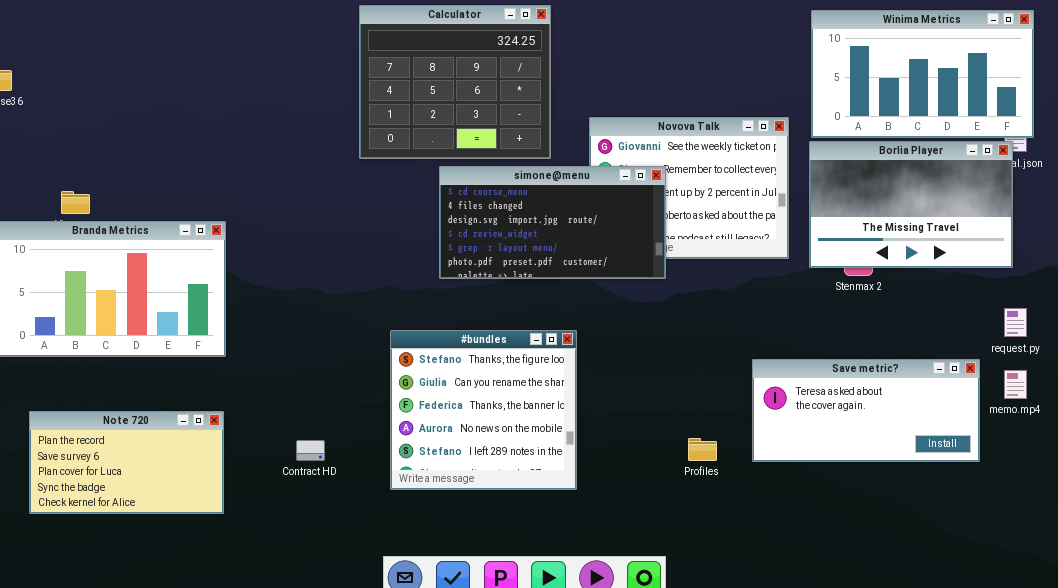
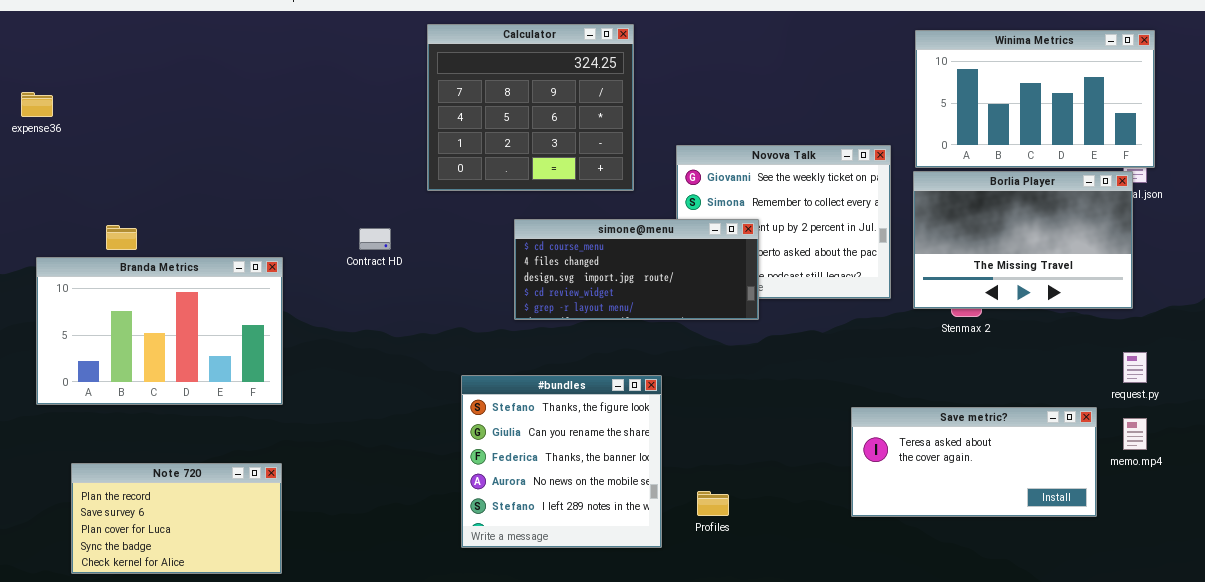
simone@menu: [439,166,666,279] -> [514,219,759,320], resized
Profiles: [688,438,717,461] -> [697,491,729,516], moved
Contract HD: [296,440,325,461] -> [359,228,391,250], moved

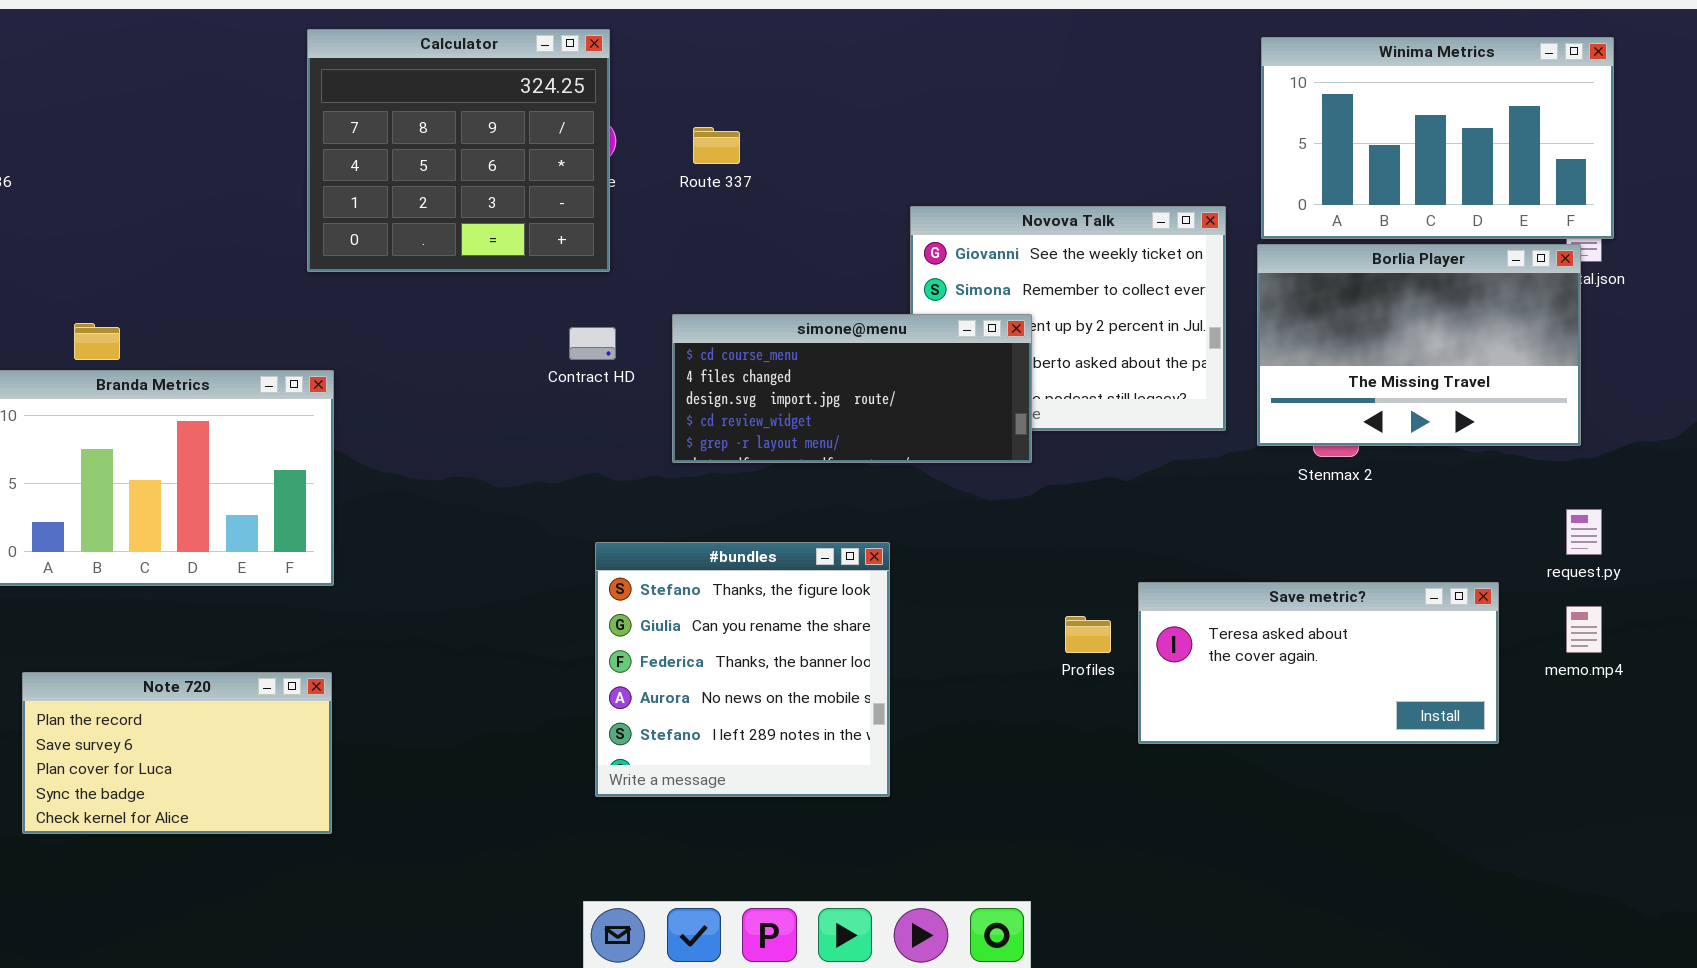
Calculator: [427,24,634,191] -> [307,29,610,272], moved
Contract HD: [359,228,391,250] -> [569,327,616,360], moved
Save metric?: [851,407,1097,517] -> [1138,582,1499,744], moved
Profiles: [697,491,729,516] -> [1065,616,1111,653], moved

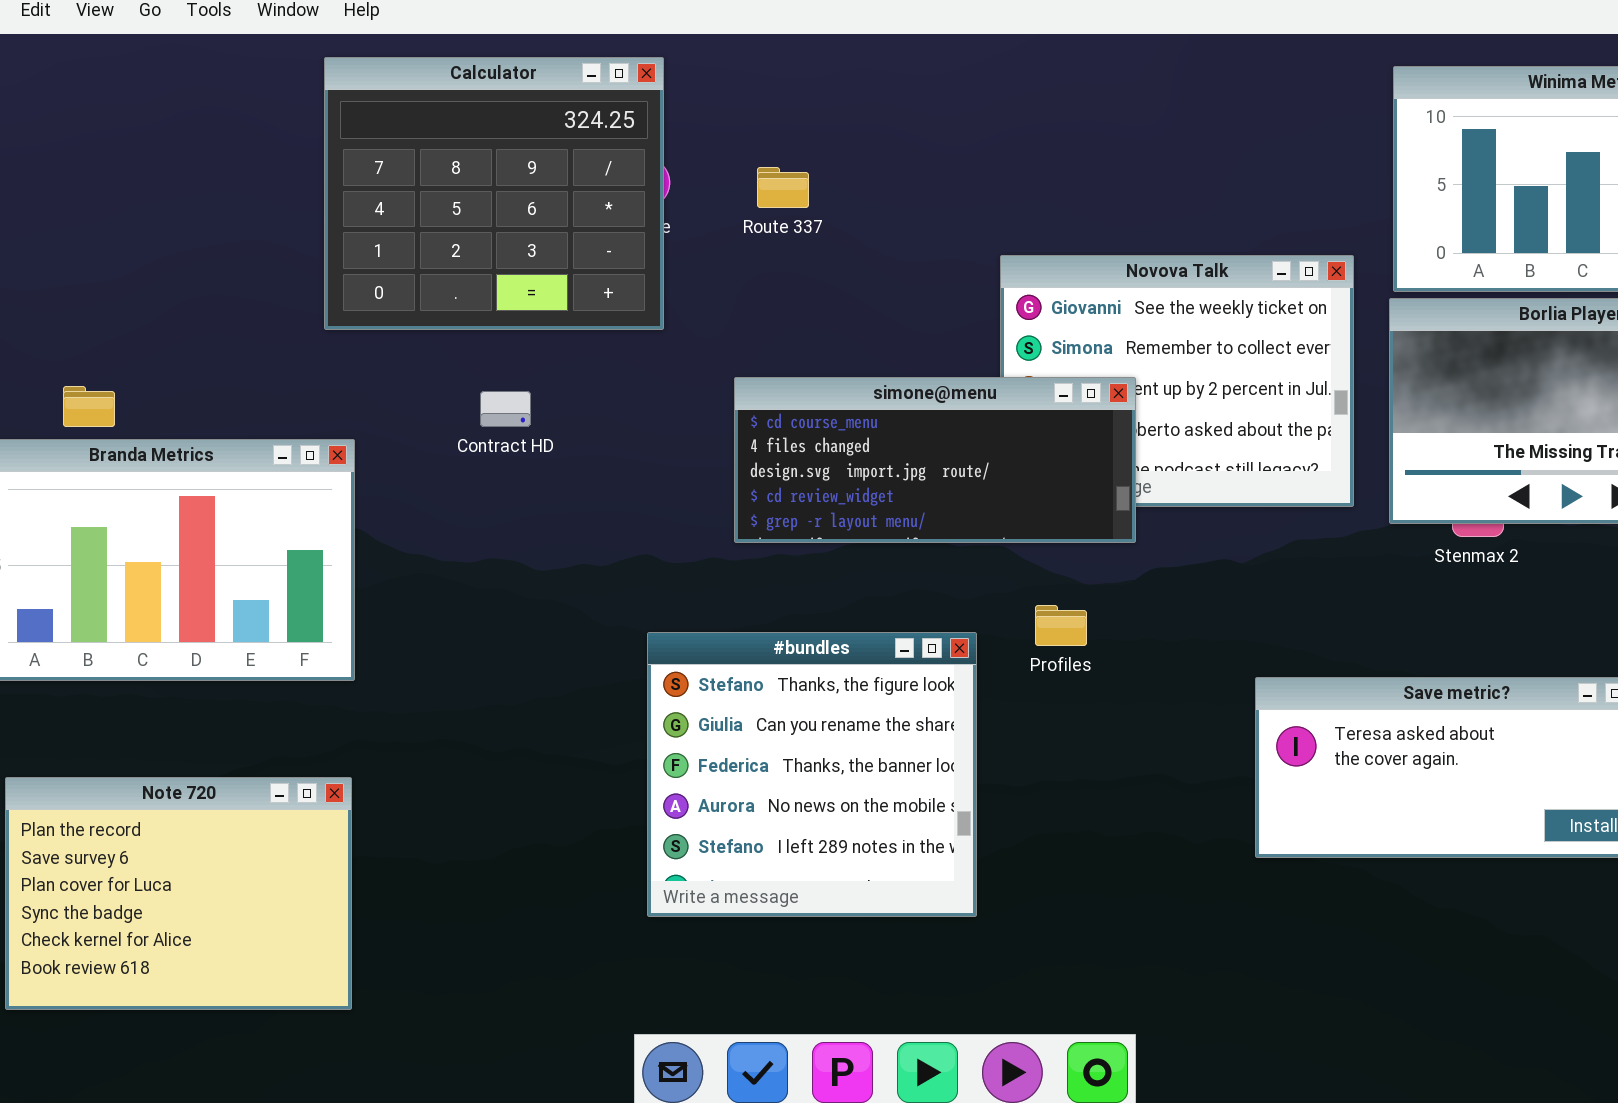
Contract HD: [569,327,616,360] -> [480,391,531,427], moved
Profiles: [1065,616,1111,653] -> [1035,605,1087,646], moved
Note 720: [22,672,332,834] -> [5,777,352,1010], resized

